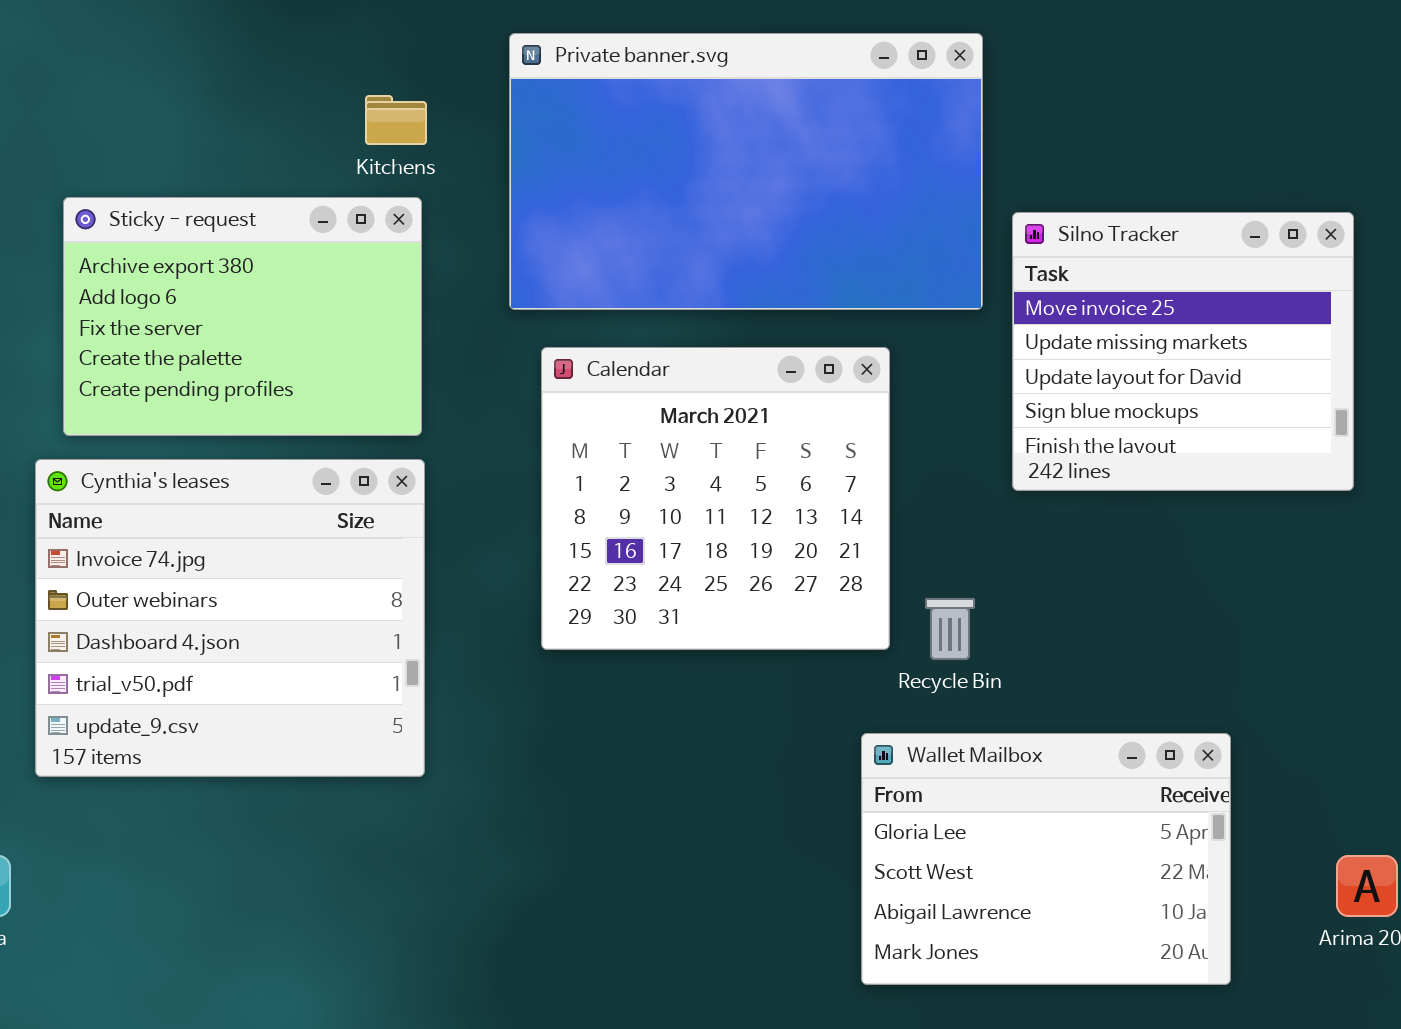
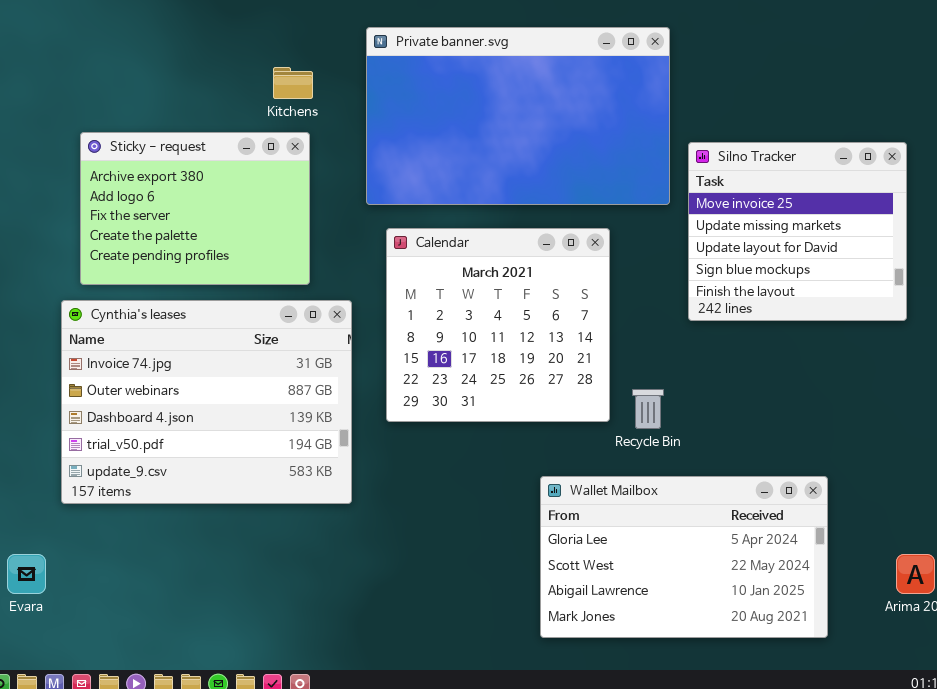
Cynthia's leases: [35,459,425,777] -> [61,300,352,504], resized
Wallet Mailbox: [861,733,1231,985] -> [540,476,828,638], resized

